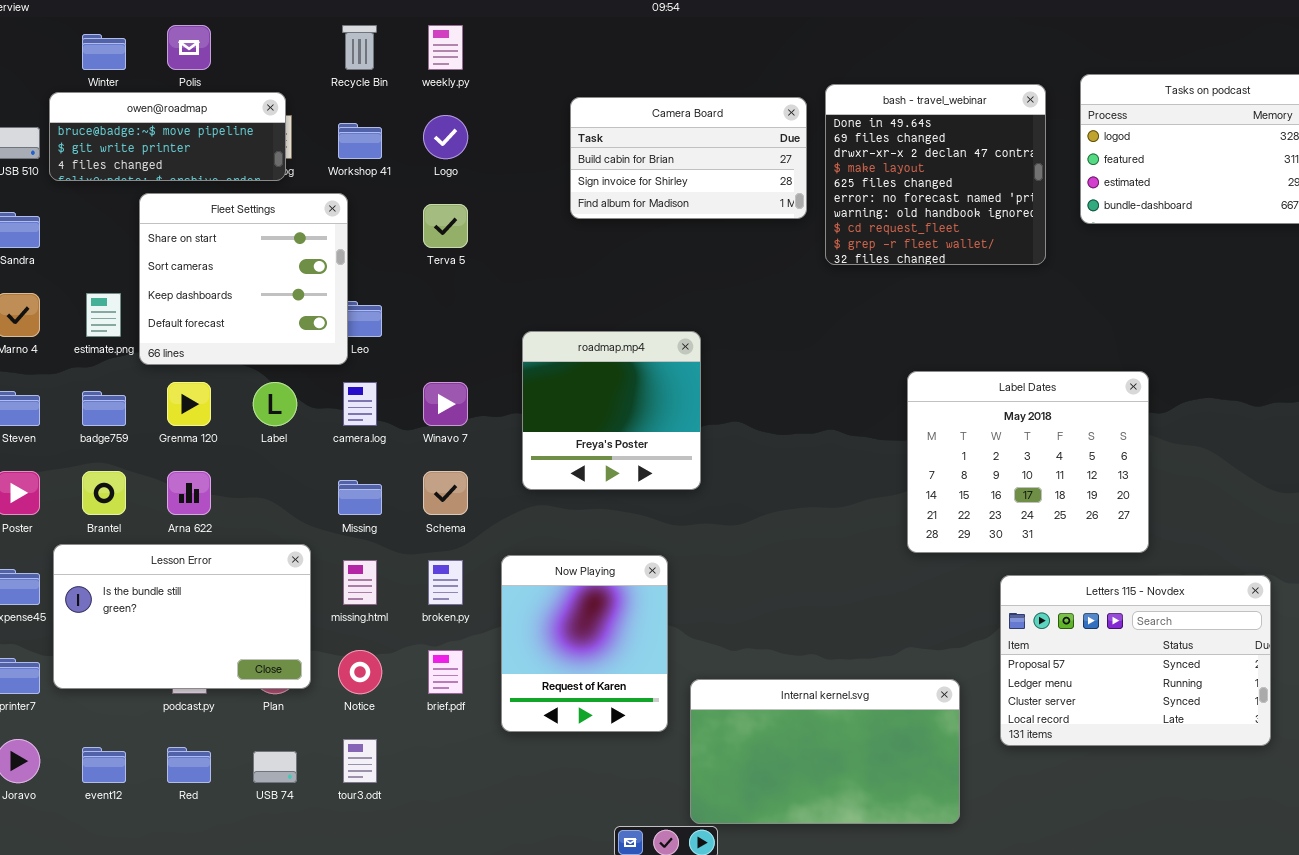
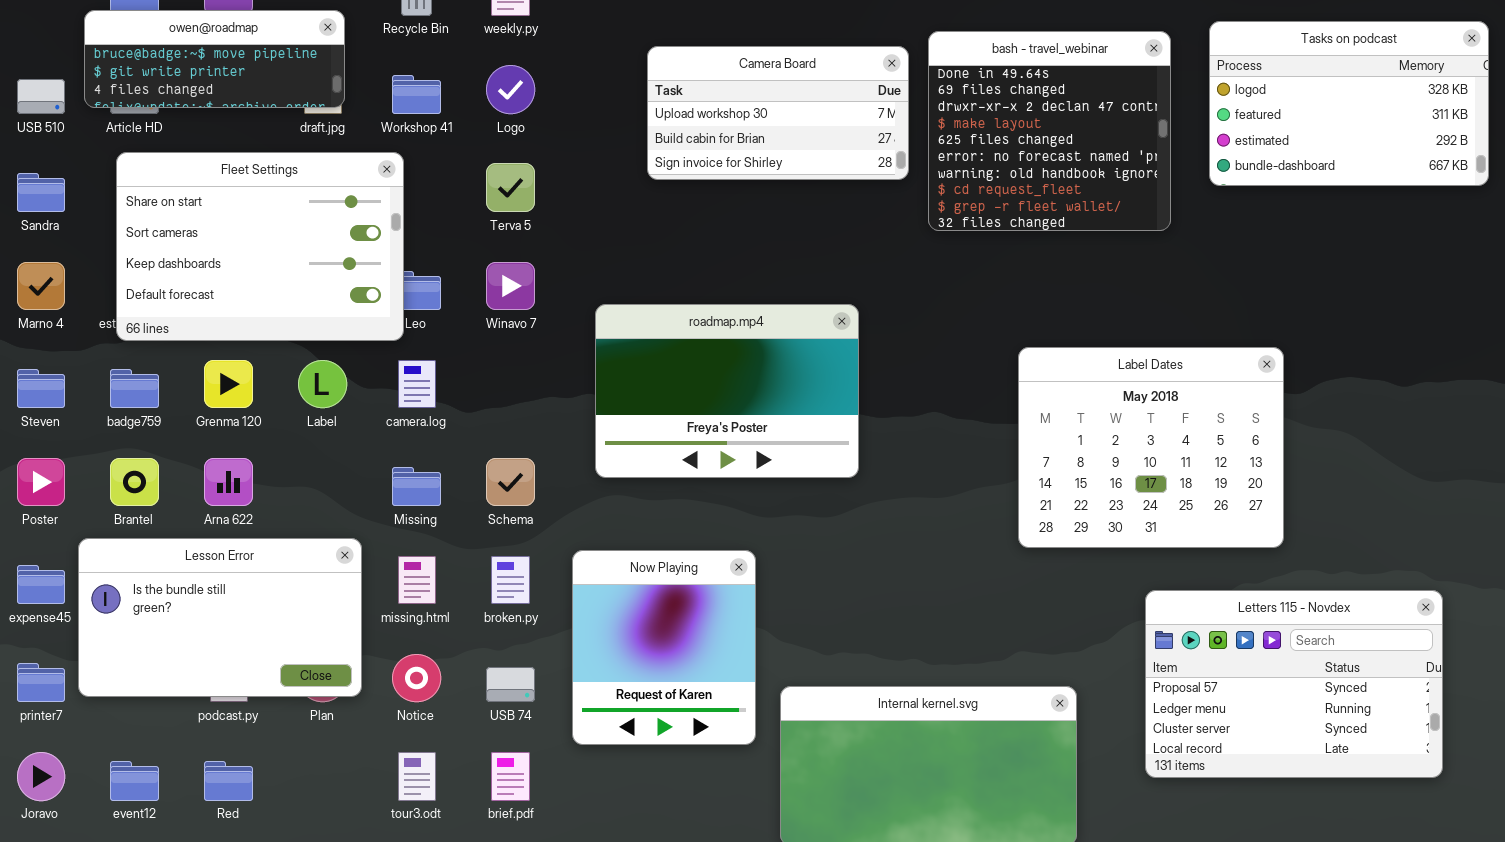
owen@roadmap: [49,92,286,181] -> [84,10,345,108], moved
Camera Board: [570,97,807,219] -> [647,46,909,180], scrolled up 1 row
Fleet Settings: [139,193,348,365] -> [116,152,404,341], resized
roadmap.mp4: [522,331,701,490] -> [595,304,859,478], resized
Winavo 7: [423,382,468,426] -> [486,262,535,310], moved
Letters 115 - Novdex: [1000,575,1271,746] -> [1145,590,1443,778], moved
brief.pdf: [428,650,463,694] -> [491,752,530,801], moved
USB 74: [253,751,297,783] -> [486,667,535,702], moved

